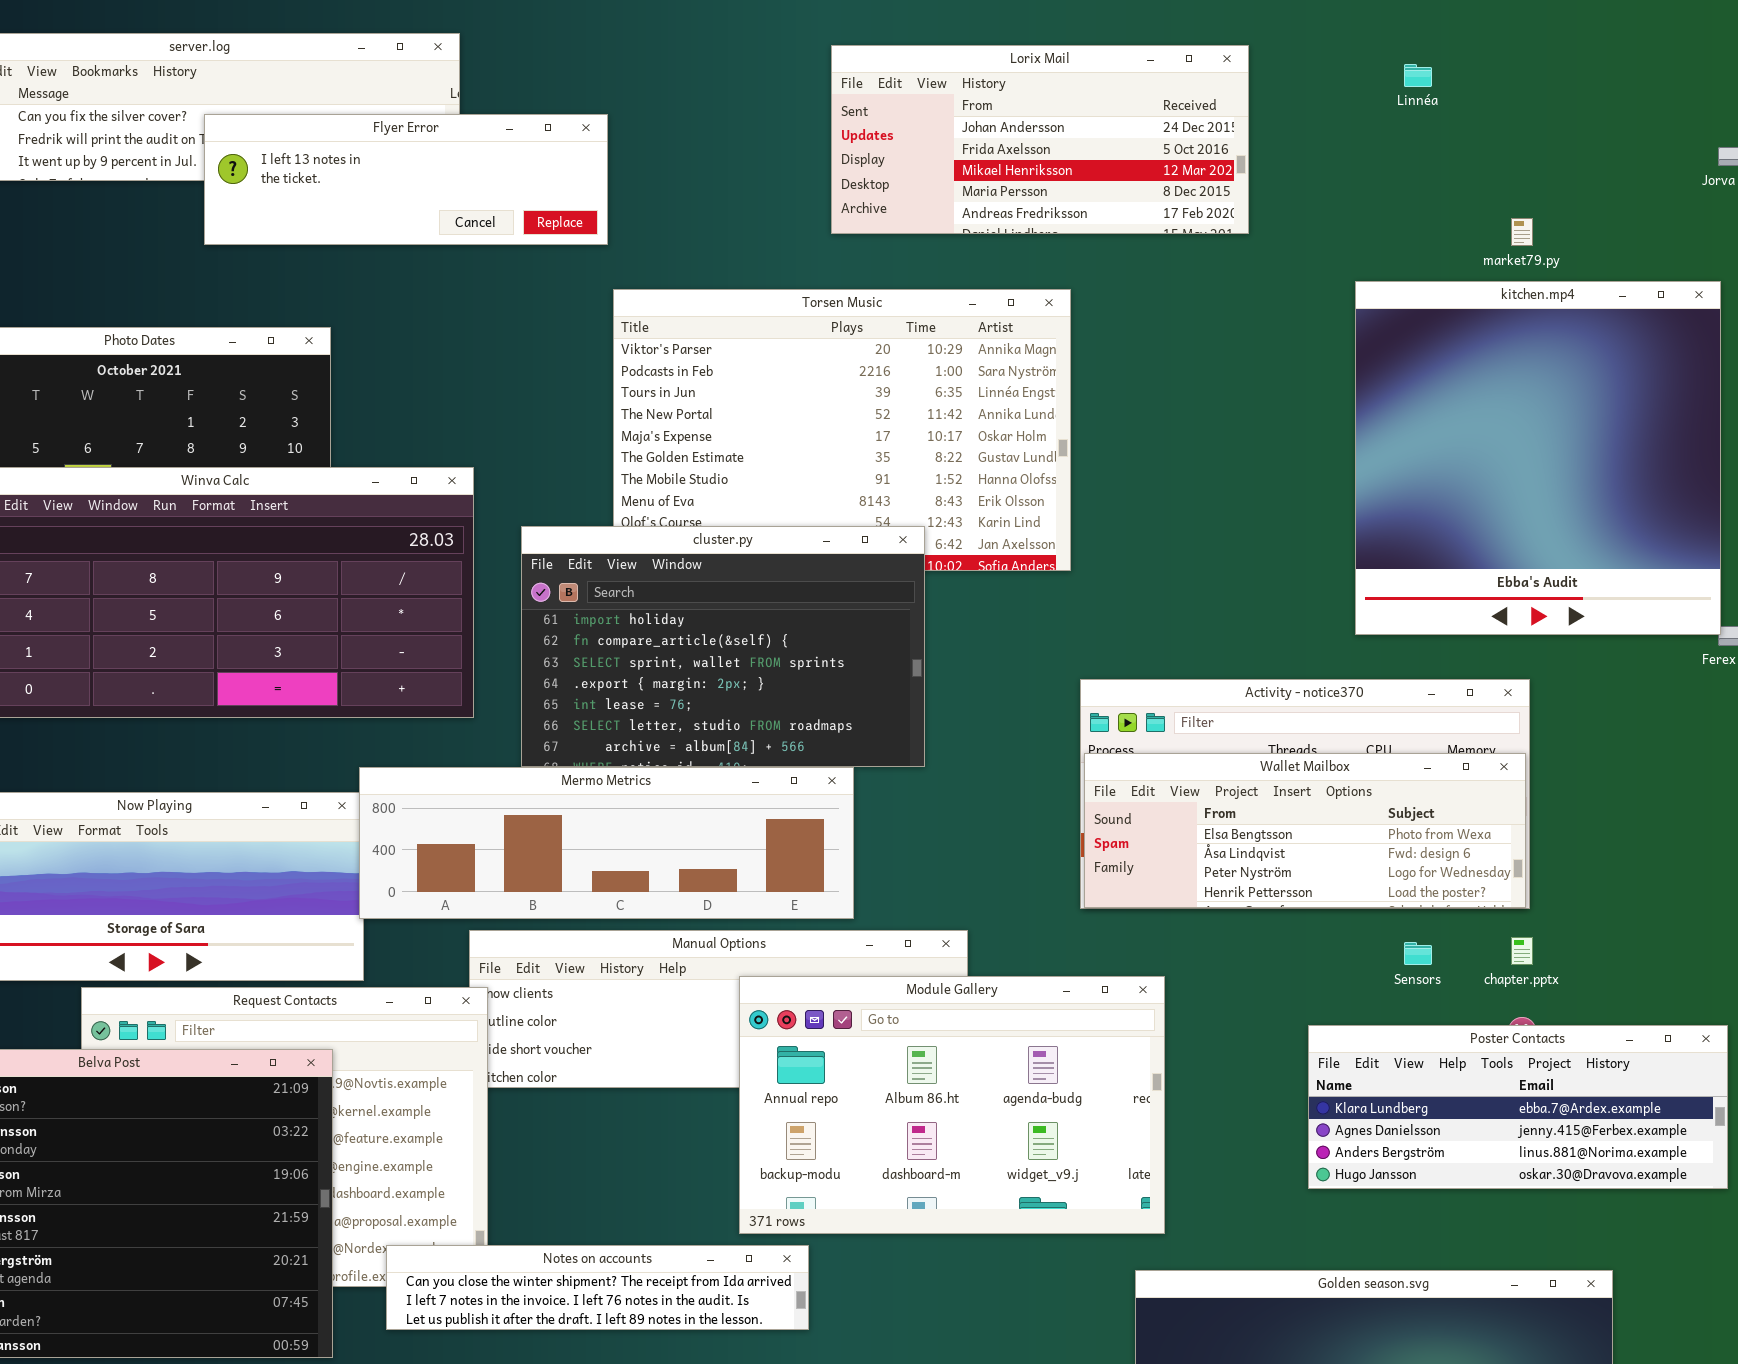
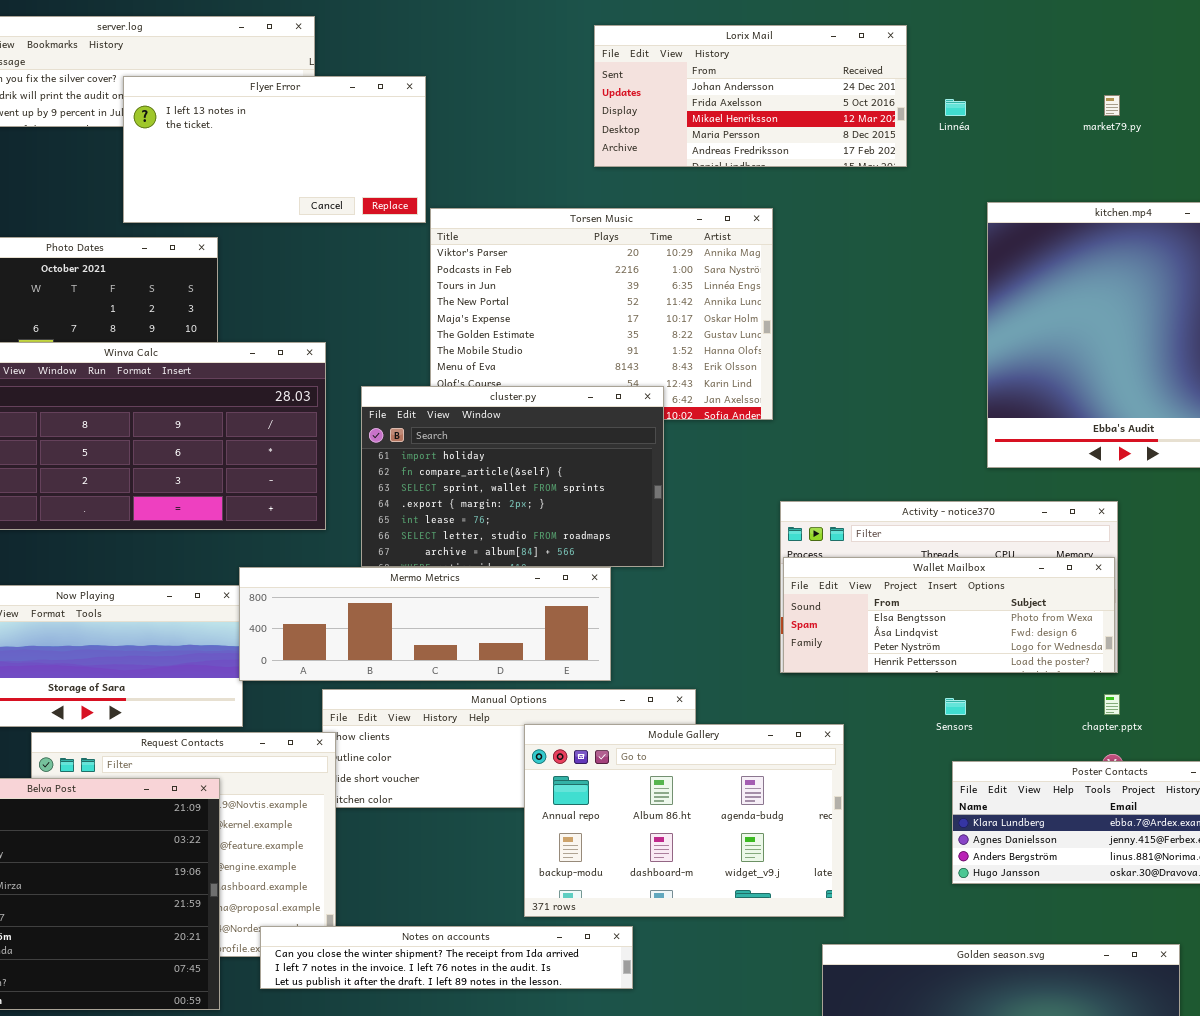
Linnéa: [1404,64,1432,87] -> [945,99,966,116], moved
Flyer Error: [204,114,608,245] -> [123,76,426,223], resized
market79.py: [1511,218,1533,246] -> [1104,95,1120,116], moved
Sensors: [1404,942,1432,965] -> [945,698,966,715], moved
Notes on accounts: [386,1245,809,1330] -> [260,926,633,989], resized

